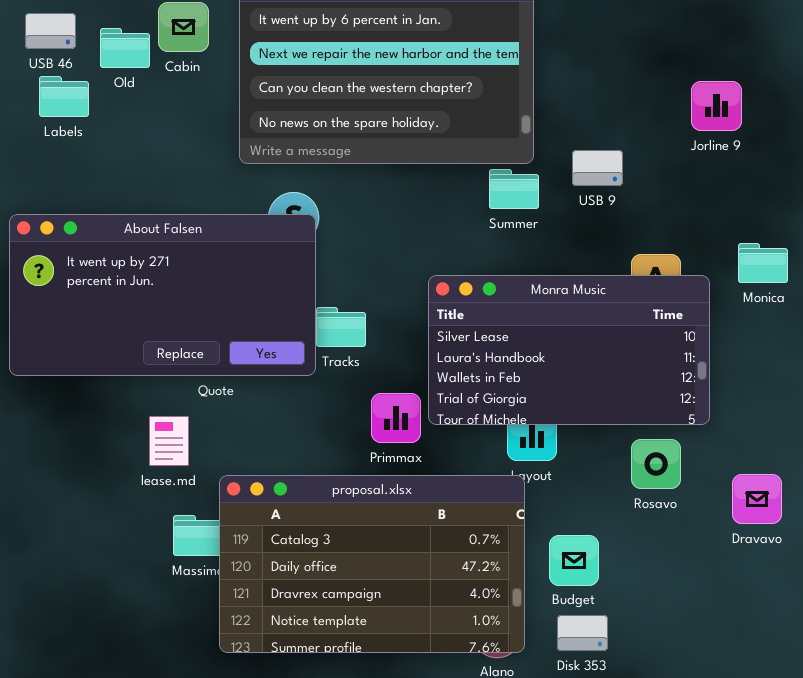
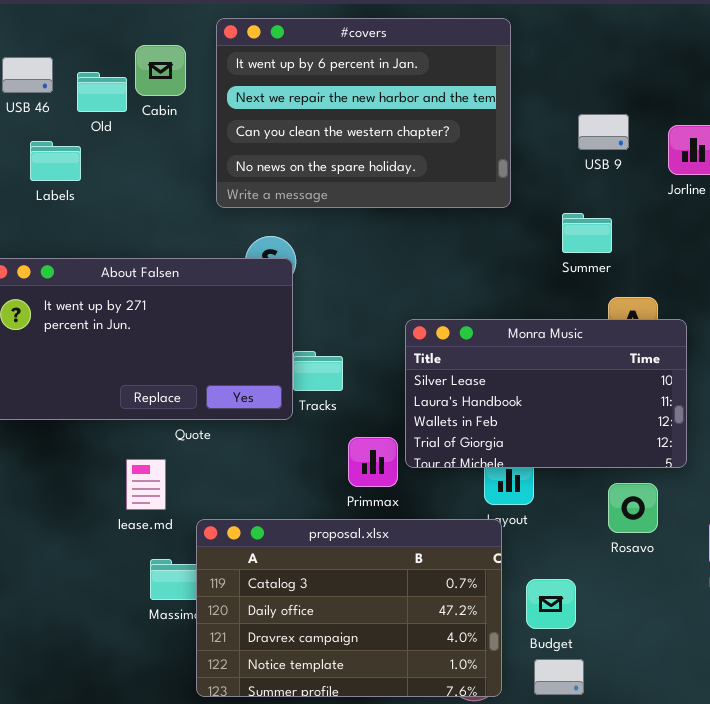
Labels: [39,76,89,117] -> [30,141,81,181], moved
USB 9: [572,150,623,186] -> [578,114,629,150], moved
Summer: [489,169,539,209] -> [562,213,612,253], moved

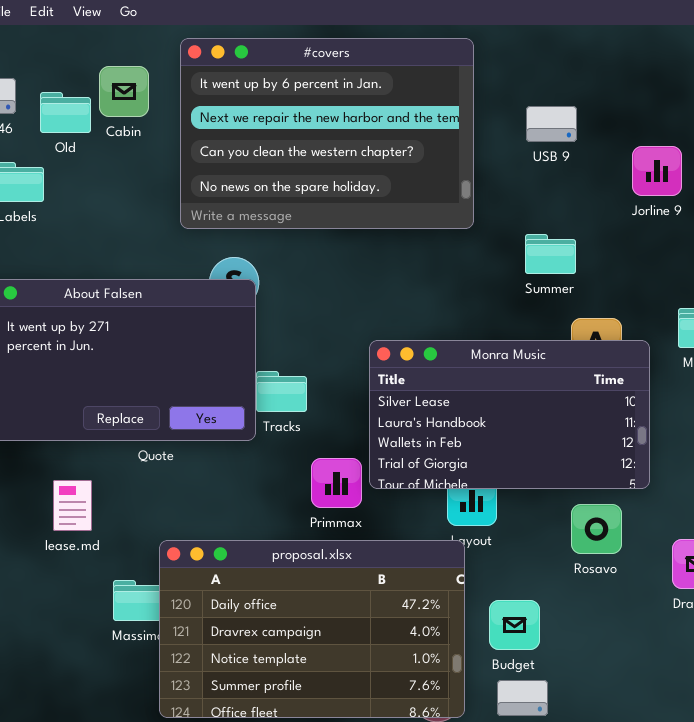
USB 9: [578,114,629,150] -> [526,106,577,142], moved
lease.md: [126,459,166,510] -> [53,480,92,531], moved
proposal.xlsx: [196,519,502,697] -> [159,540,465,718], scrolled down 1 row

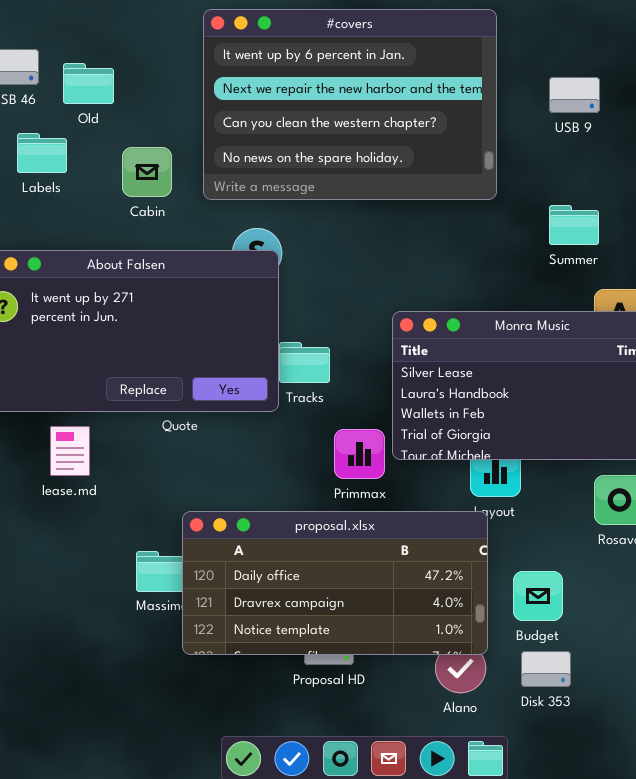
Cabin: [99,66,149,117] -> [122,147,172,197], moved
lease.md: [53,480,92,531] -> [50,426,90,476], moved
proposal.xlsx: [159,540,465,718] -> [182,511,488,655], resized

